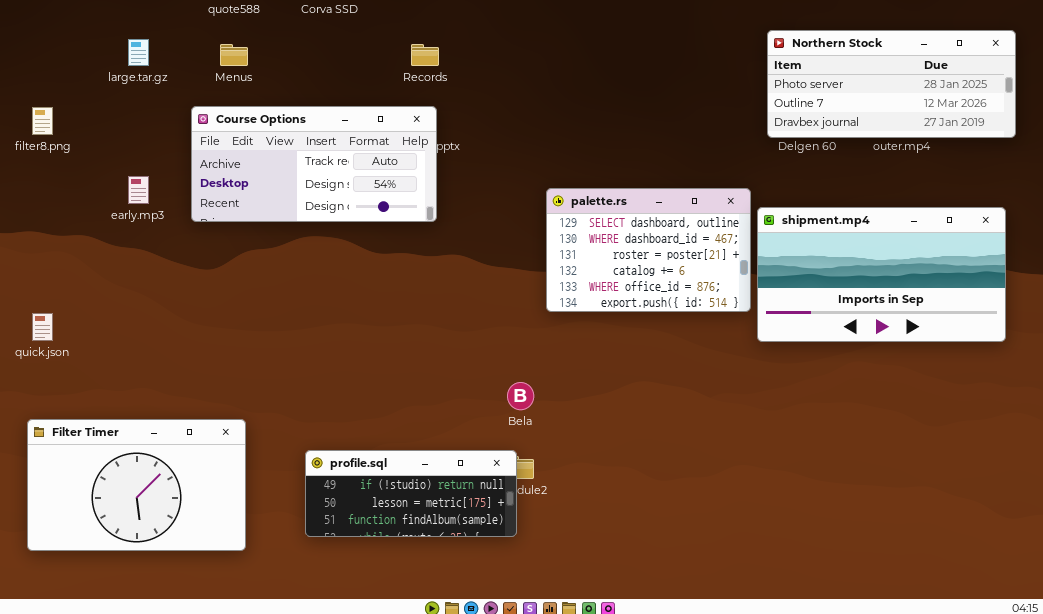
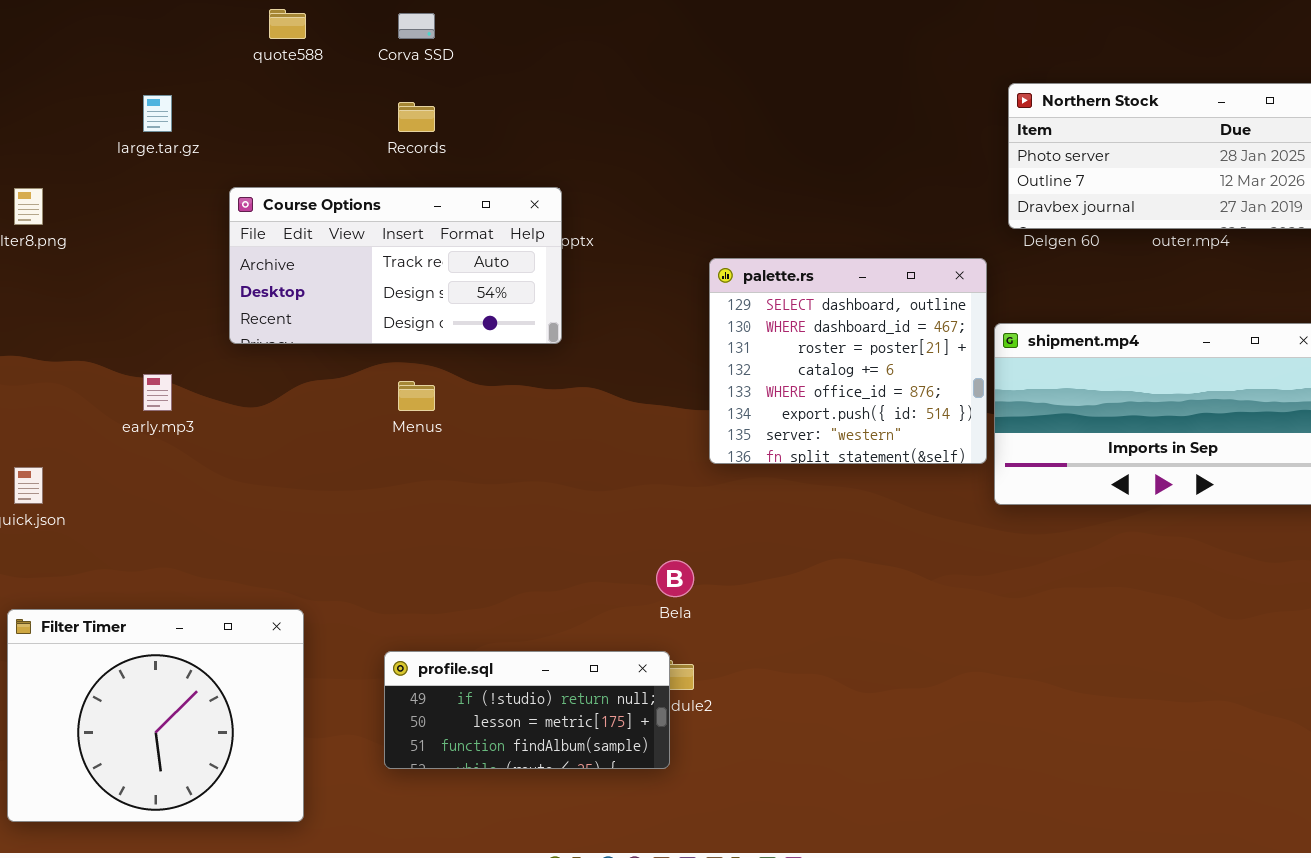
Menus: [220,44,248,66] -> [398,381,435,411], moved
Records: [411,44,439,66] -> [398,102,435,132], moved
early.mp3: [128,176,149,204] -> [143,374,172,411], moved
palette.rs: [546,188,751,312] -> [709,258,987,464], resized
Filter Timer: [27,419,246,551] -> [7,609,304,822], resized

